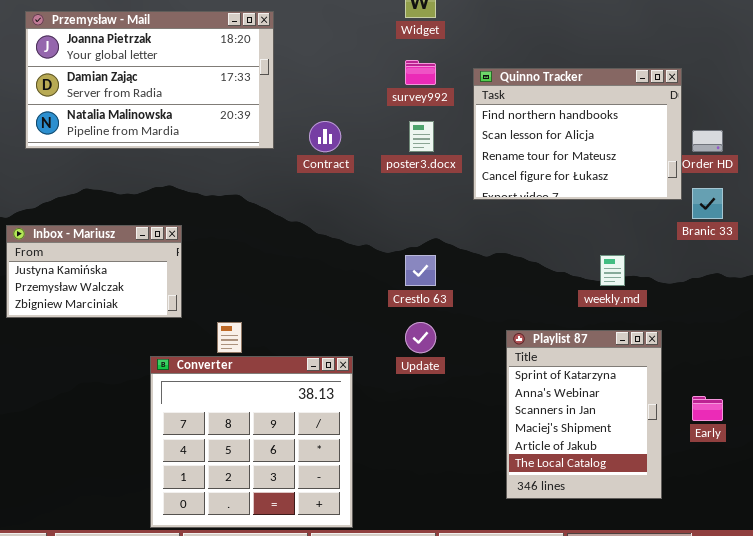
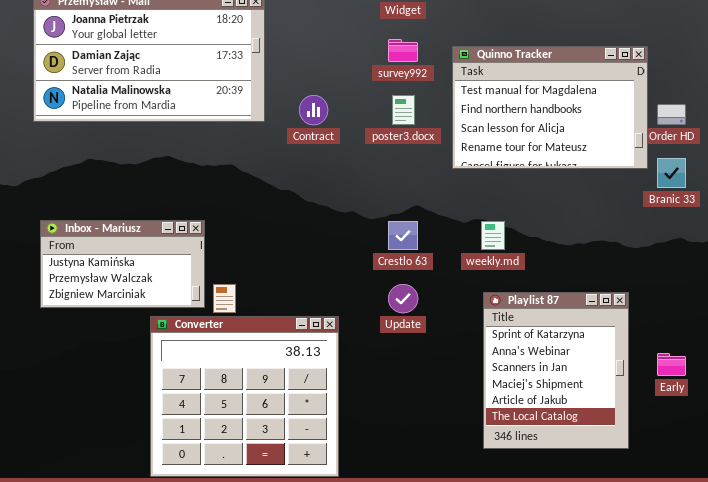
Quinno Tracker: [473,68,682,200] -> [452,46,648,169], scrolled up 1 row
Inbox - Mariusz: [6,225,182,318] -> [40,220,205,308], moved
weekly.md: [600,255,625,286] -> [481,221,505,250], moved

